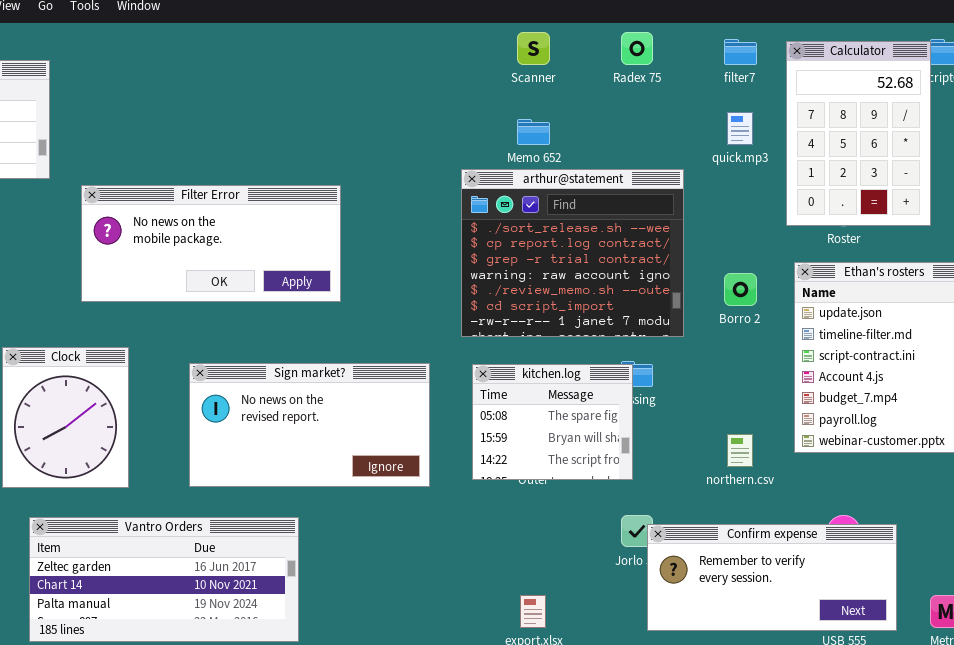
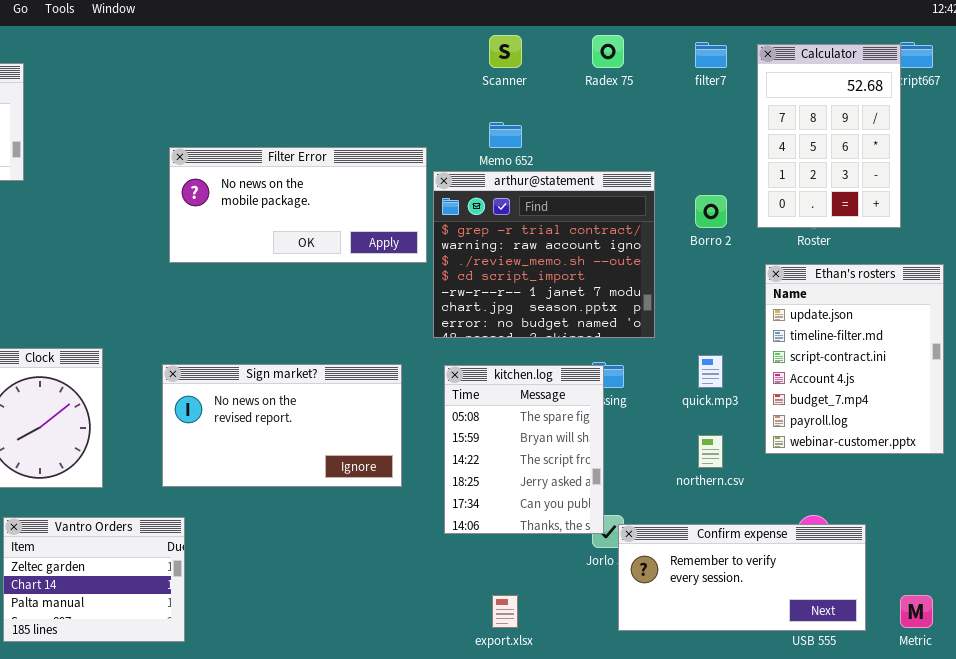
quick.mp3: [727,112,753,145] -> [698,355,723,388], moved
arthur@statement: [461,169,684,337] -> [433,171,655,338], scrolled down 2 rows
Filter Error: [81,185,341,302] -> [169,147,427,263], moved
Borro 2: [724,273,757,306] -> [695,195,727,228], moved
kitchen.log: [472,364,633,480] -> [444,365,604,534], resized
Vantro Orders: [29,517,299,642] -> [3,517,185,642], resized

